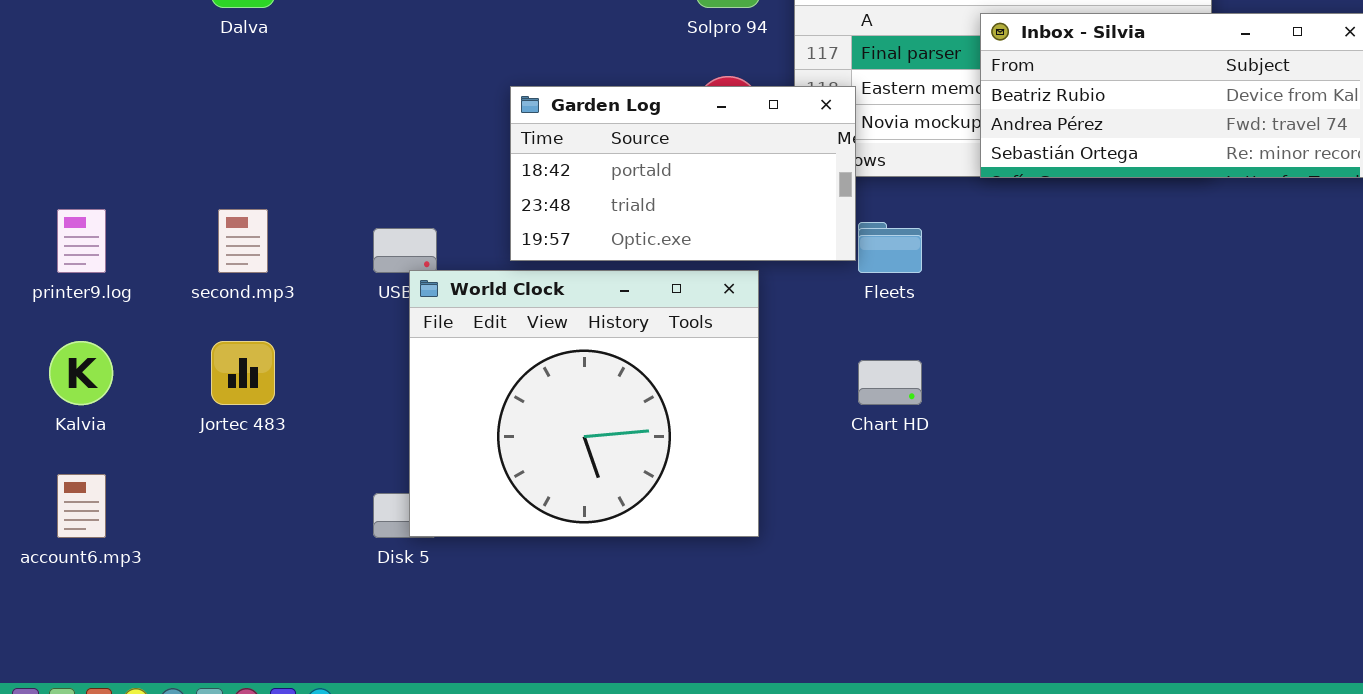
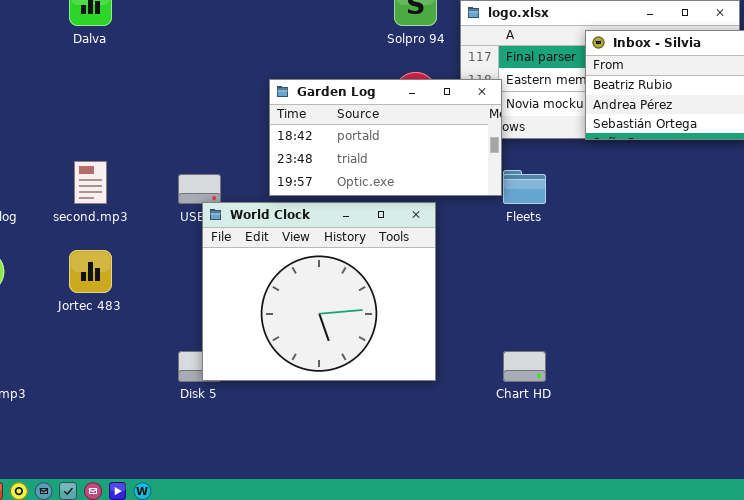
Chart HD: [858,360,922,405] -> [503,351,546,382], moved

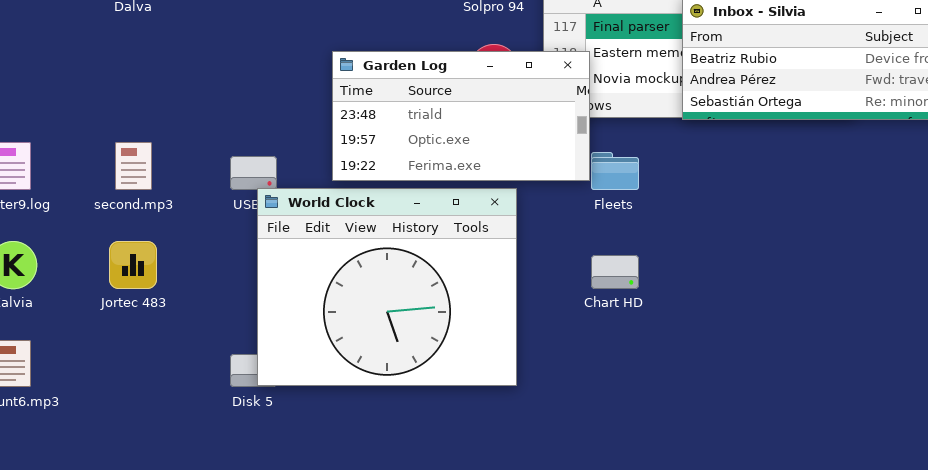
Garden Log: [269,79,502,196] -> [332,51,590,181], scrolled down 1 row
Chart HD: [503,351,546,382] -> [591,255,639,289], moved

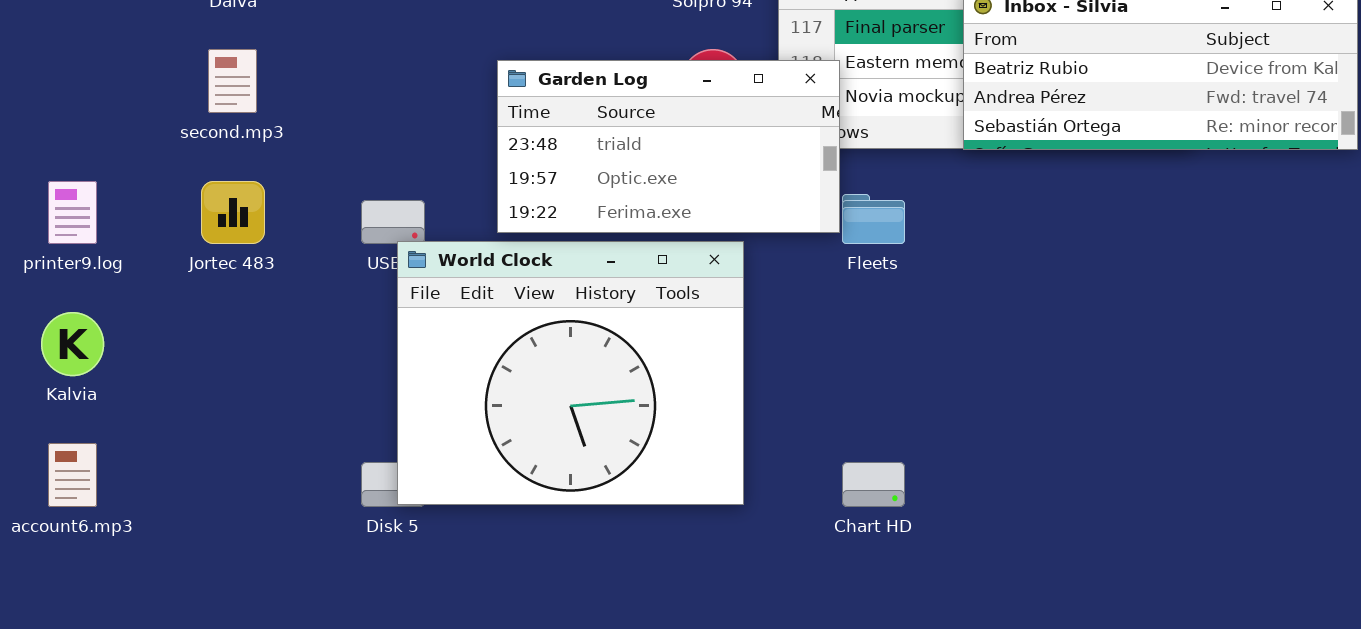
second.mp3: [115,142,152,190] -> [208,49,257,113], moved
Jortec 483: [109,241,157,289] -> [201,181,265,244], moved
Chart HD: [591,255,639,289] -> [842,462,905,507], moved

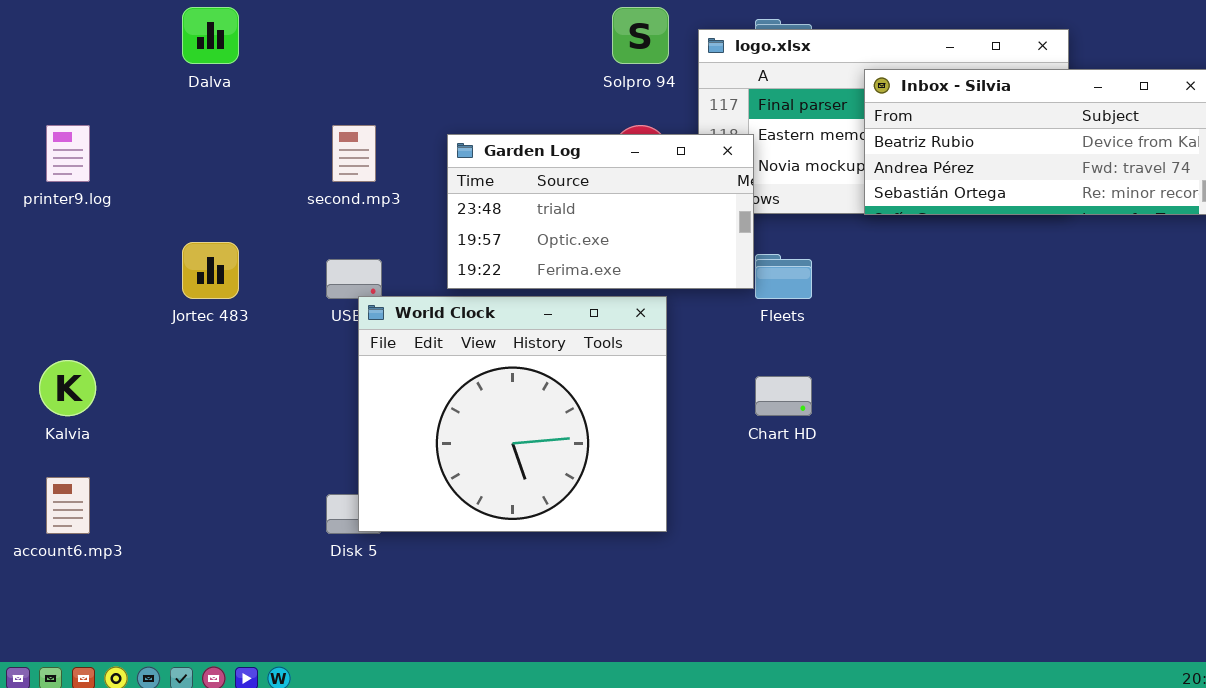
second.mp3: [208,49,257,113] -> [332,125,376,182], moved
printer9.log: [48,181,97,244] -> [46,125,90,182], moved
Chart HD: [842,462,905,507] -> [755,376,812,416], moved

